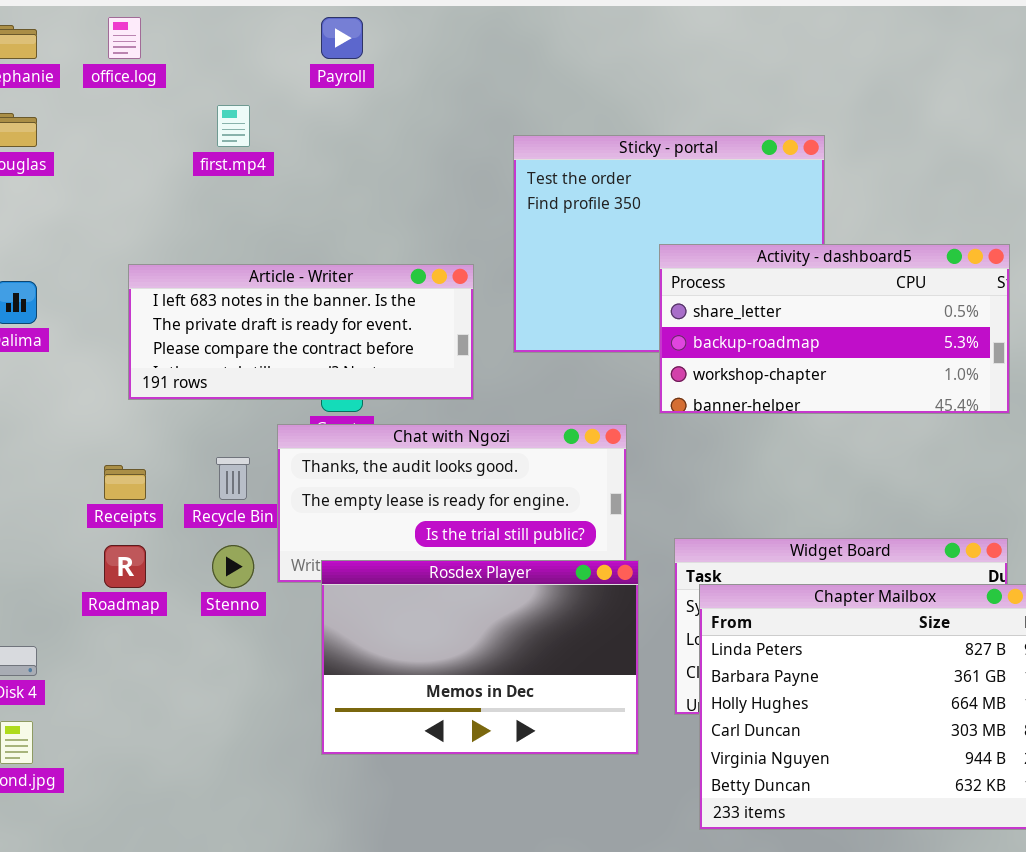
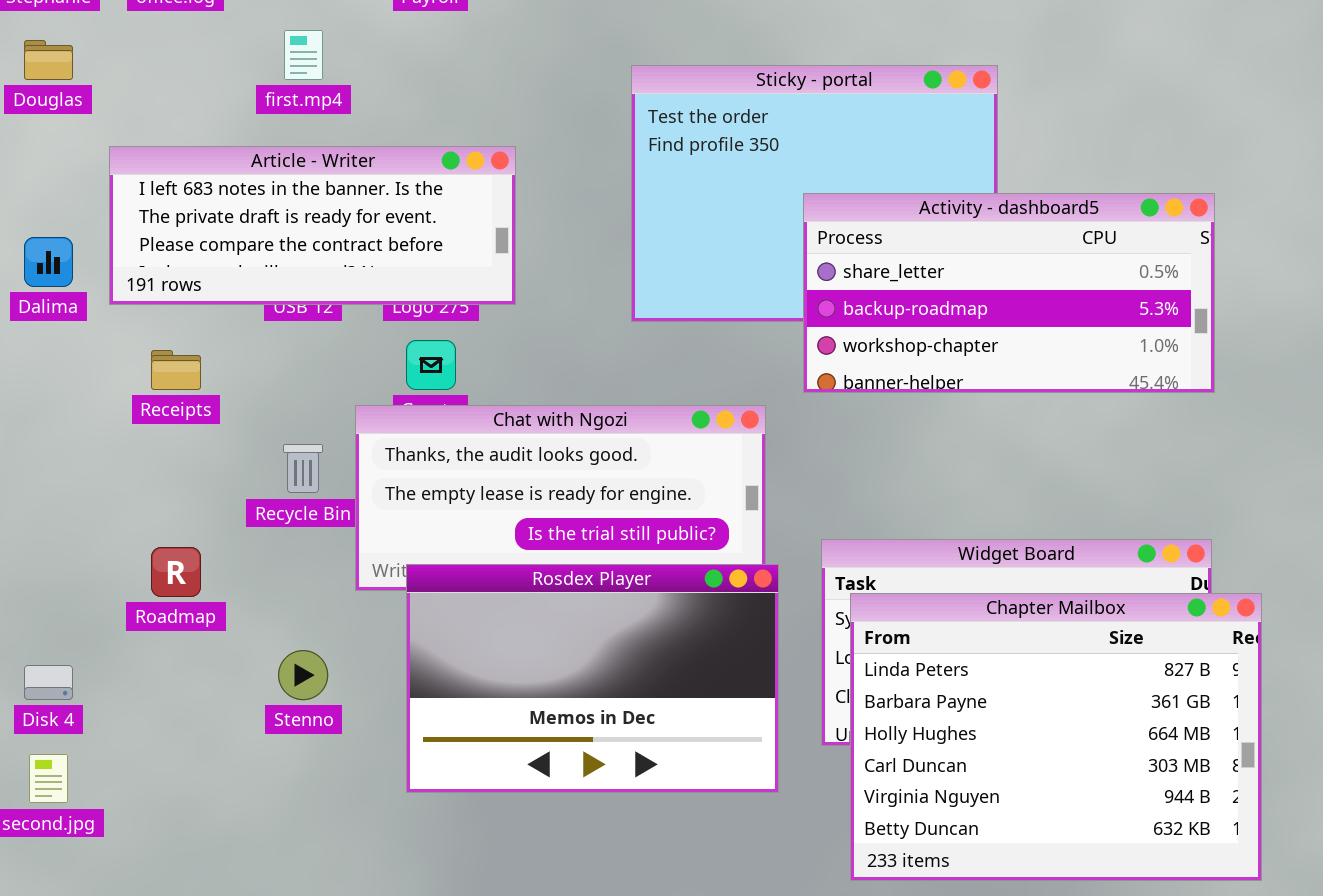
Article - Writer: [128,264,474,400] -> [109,146,516,305], moved
Receipts: [104,465,146,500] -> [151,350,201,390], moved
Stenno: [212,545,254,588] -> [278,650,328,700], moved

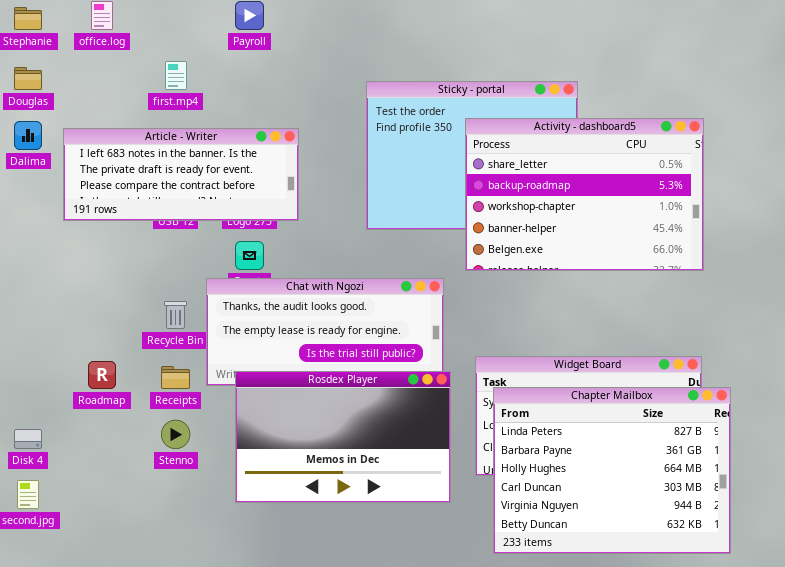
Activity - dashboard5: [803,193,1215,393] -> [465,118,704,271], resized
Dalima: [24,237,73,287] -> [14,121,42,150], moved
Receipts: [151,350,201,390] -> [161,366,190,389], moved

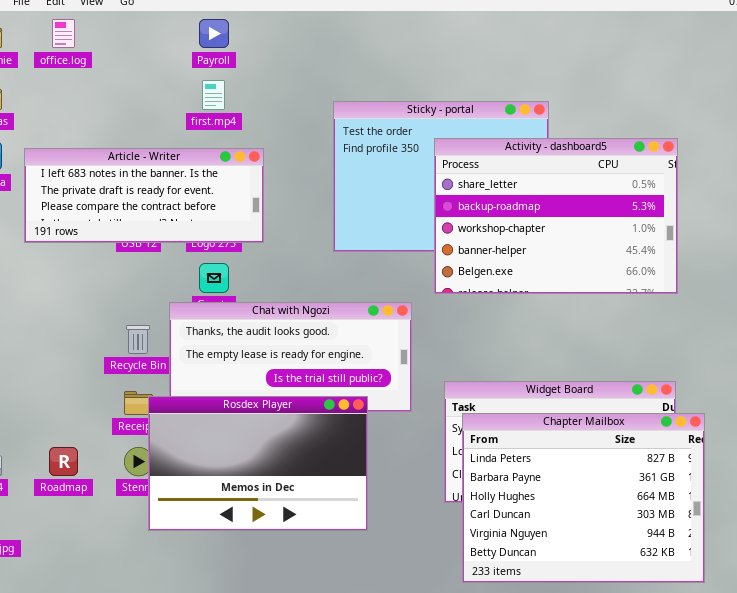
first.mp4: [165,61,187,90] -> [202,80,225,110], moved
Roadmap: [88,361,116,389] -> [49,447,78,476], moved
Rosdex Player: [235,371,451,503] -> [148,396,368,531], moved

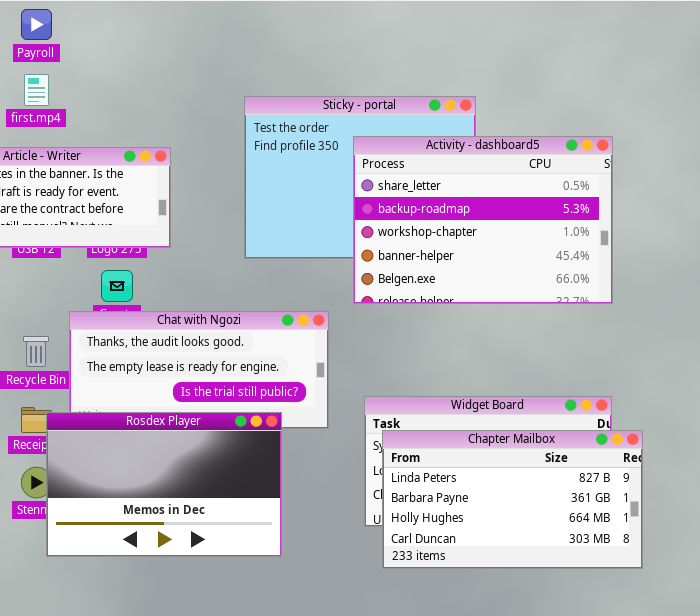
Payroll: [199,19,229,48] -> [21,9,52,40], moved
first.mp4: [202,80,225,110] -> [24,74,49,106], moved
Chapter Mailbox: [462,413,705,583] -> [382,430,643,569], resized

